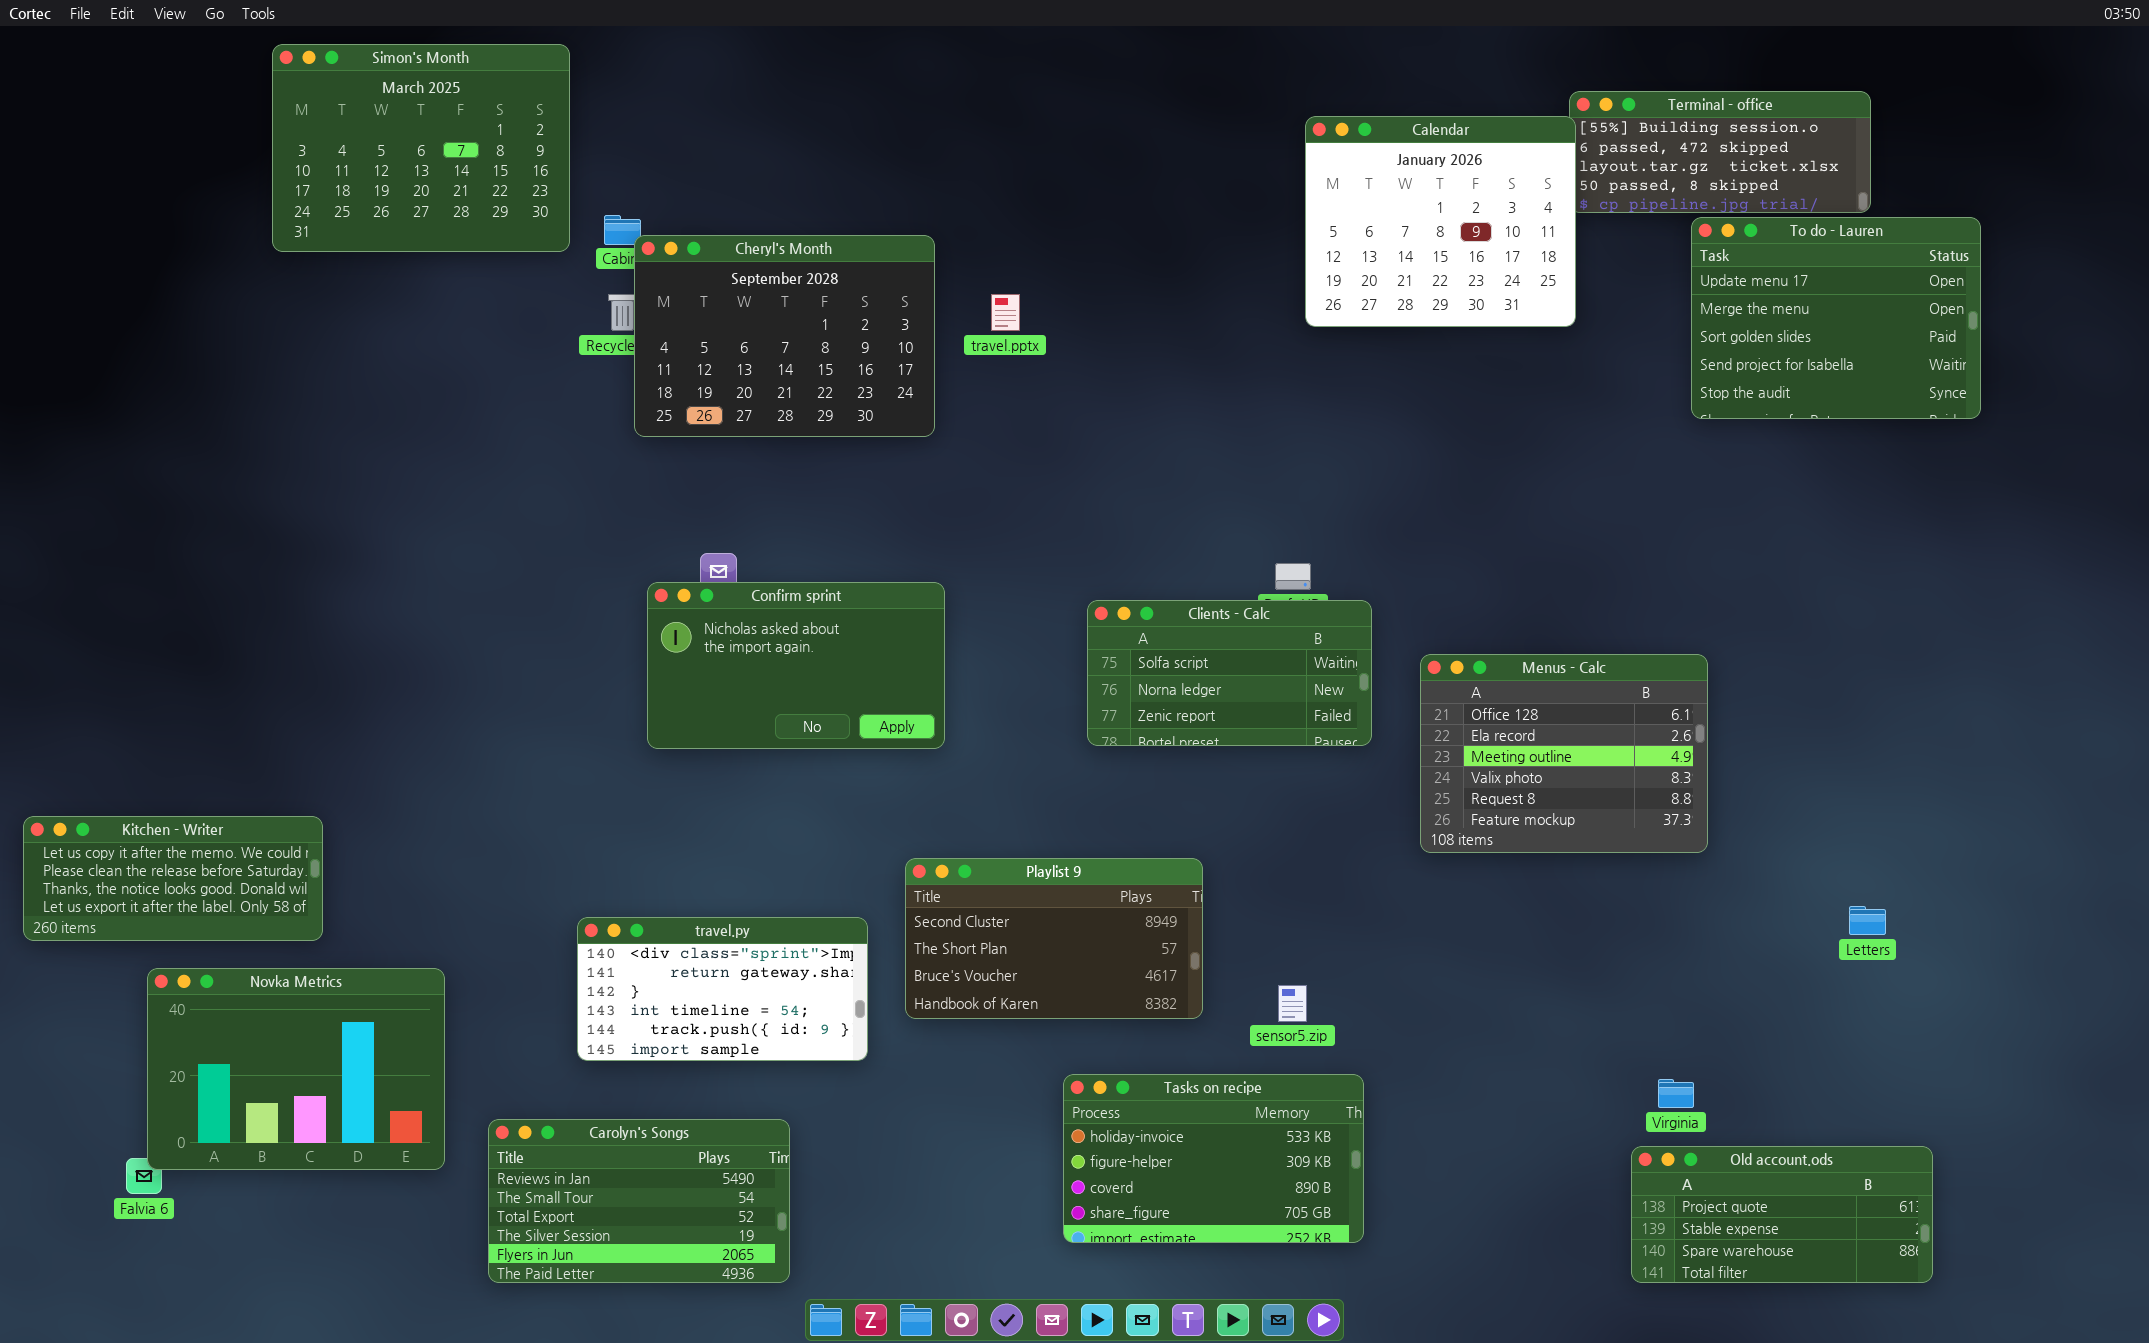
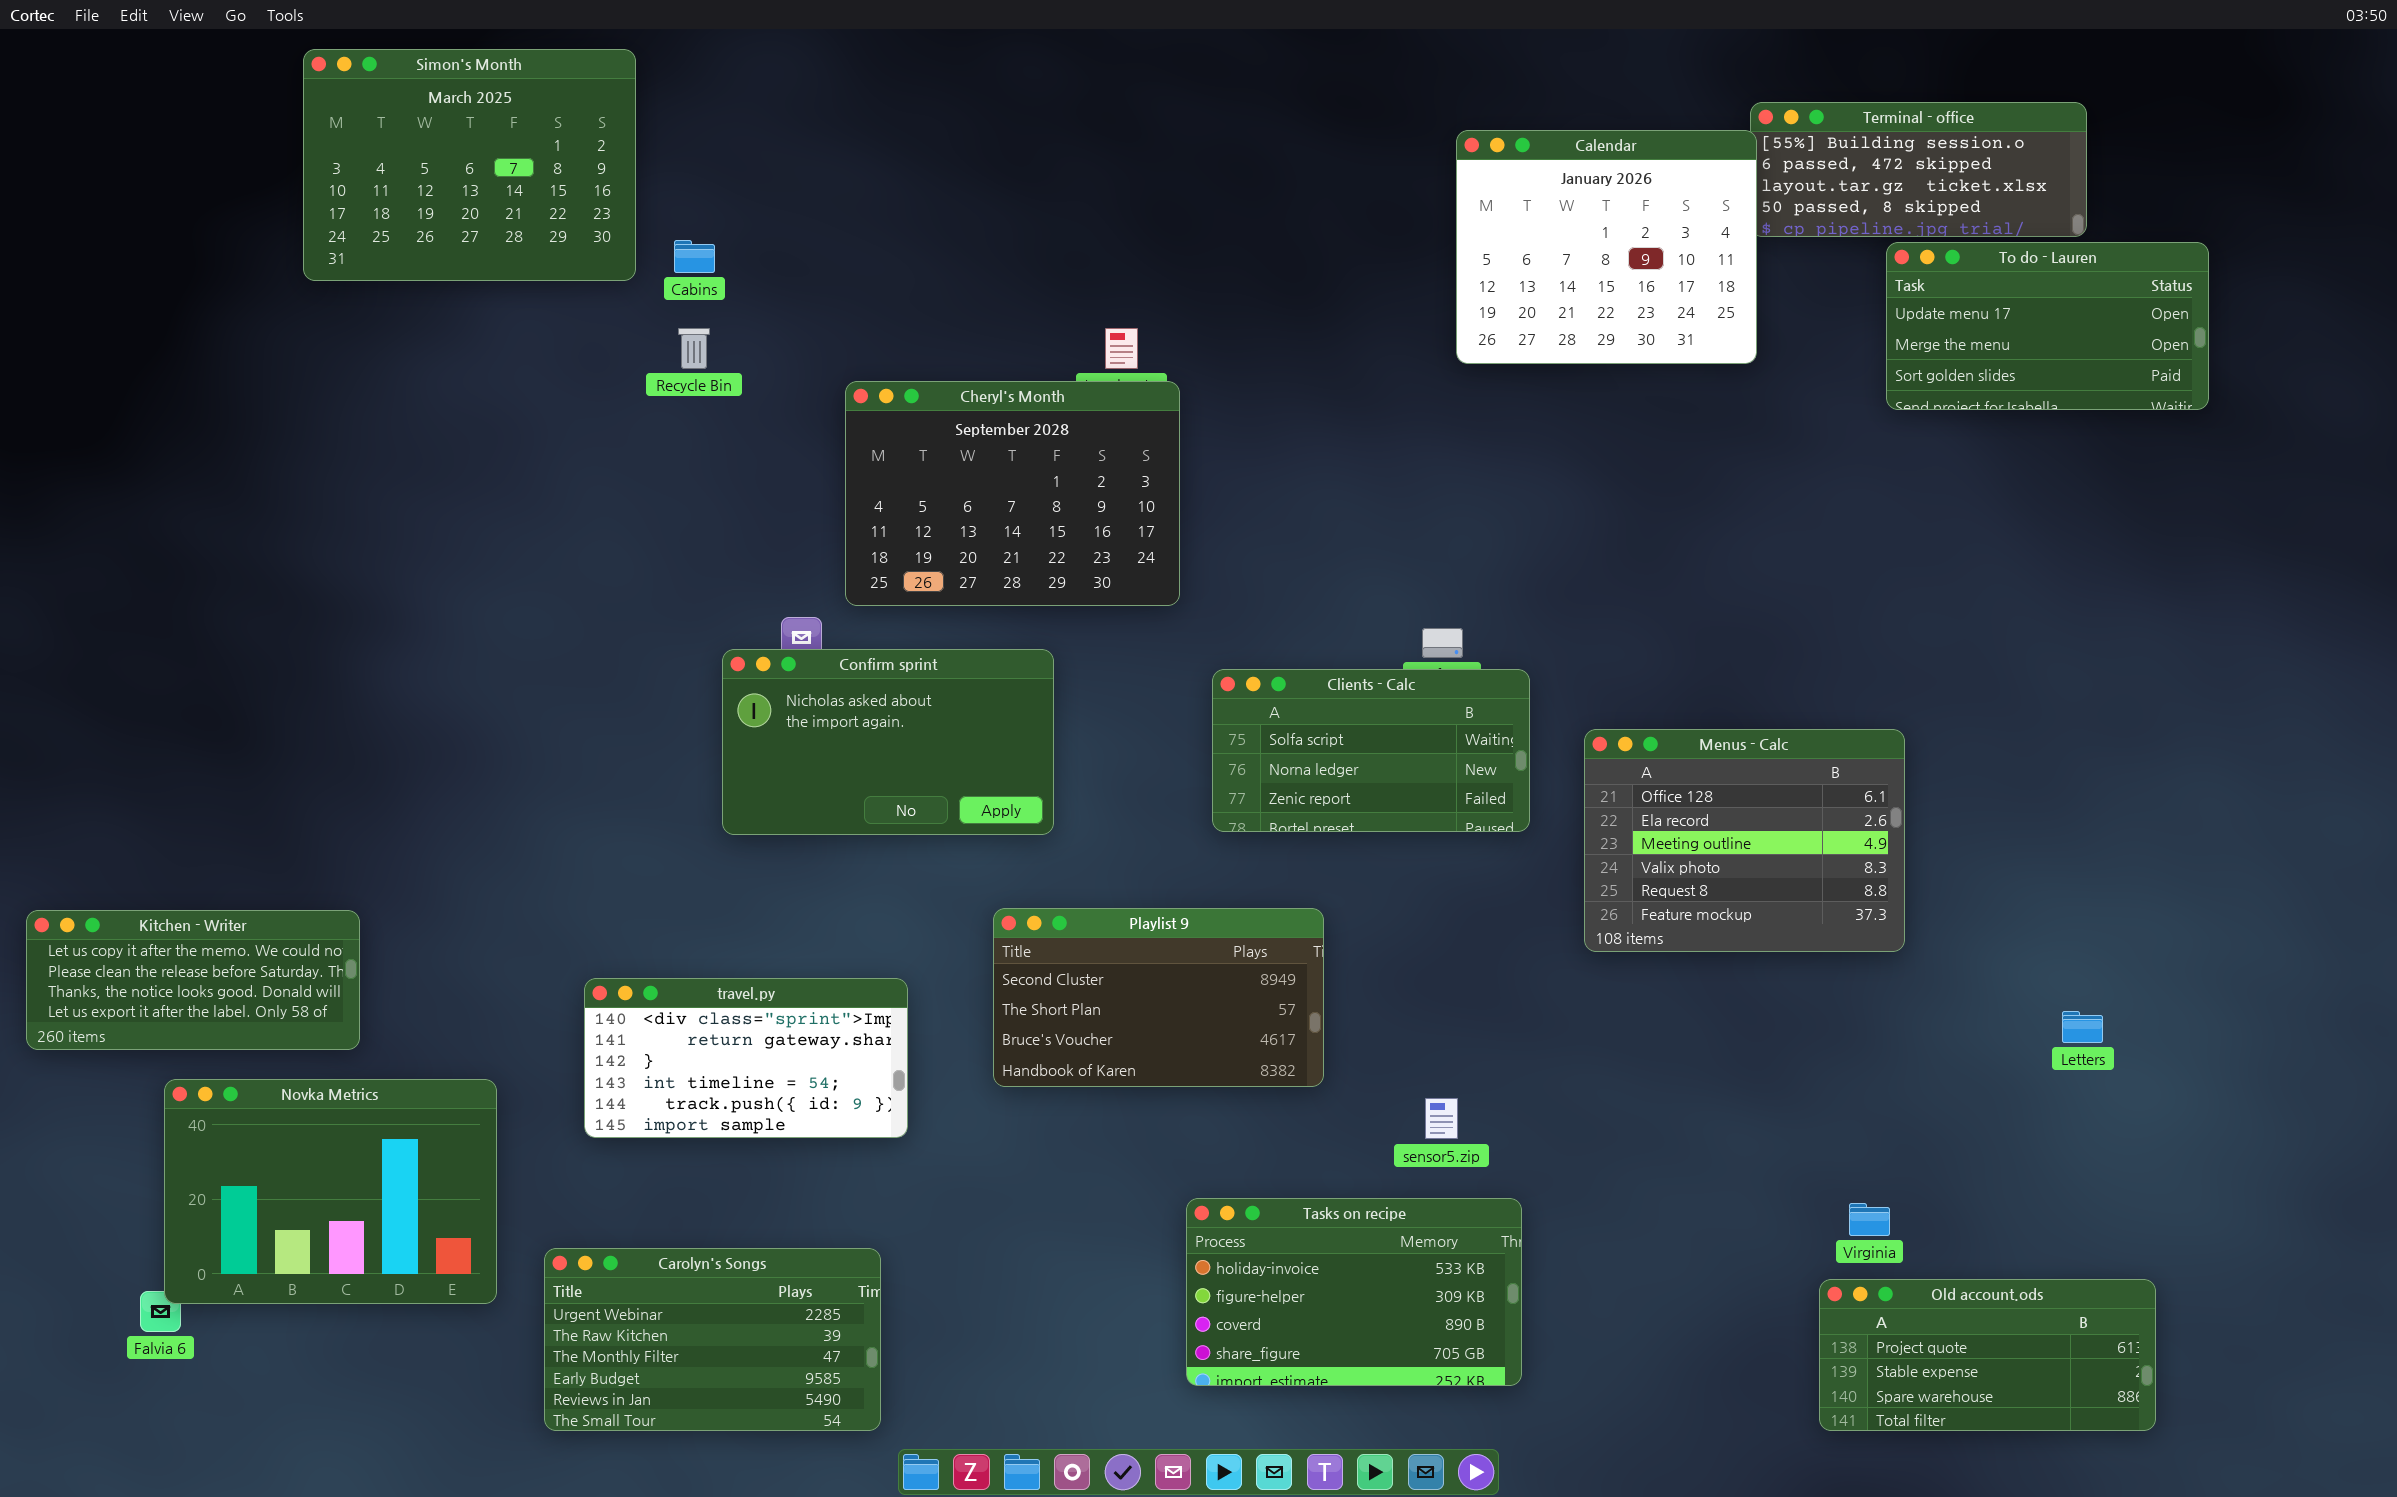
To do - Lauren: [1691,217,1981,419] -> [1886,242,2209,410], resized
Cheryl's Month: [634,235,935,437] -> [845,381,1180,606], moved
Playlist 9: [905,858,1203,1019] -> [993,908,1324,1087], moved
travel.py: [577,917,868,1061] -> [584,978,908,1138], moved
Carolyn's Songs: [488,1119,790,1283] -> [544,1248,881,1431], scrolled up 4 rows

